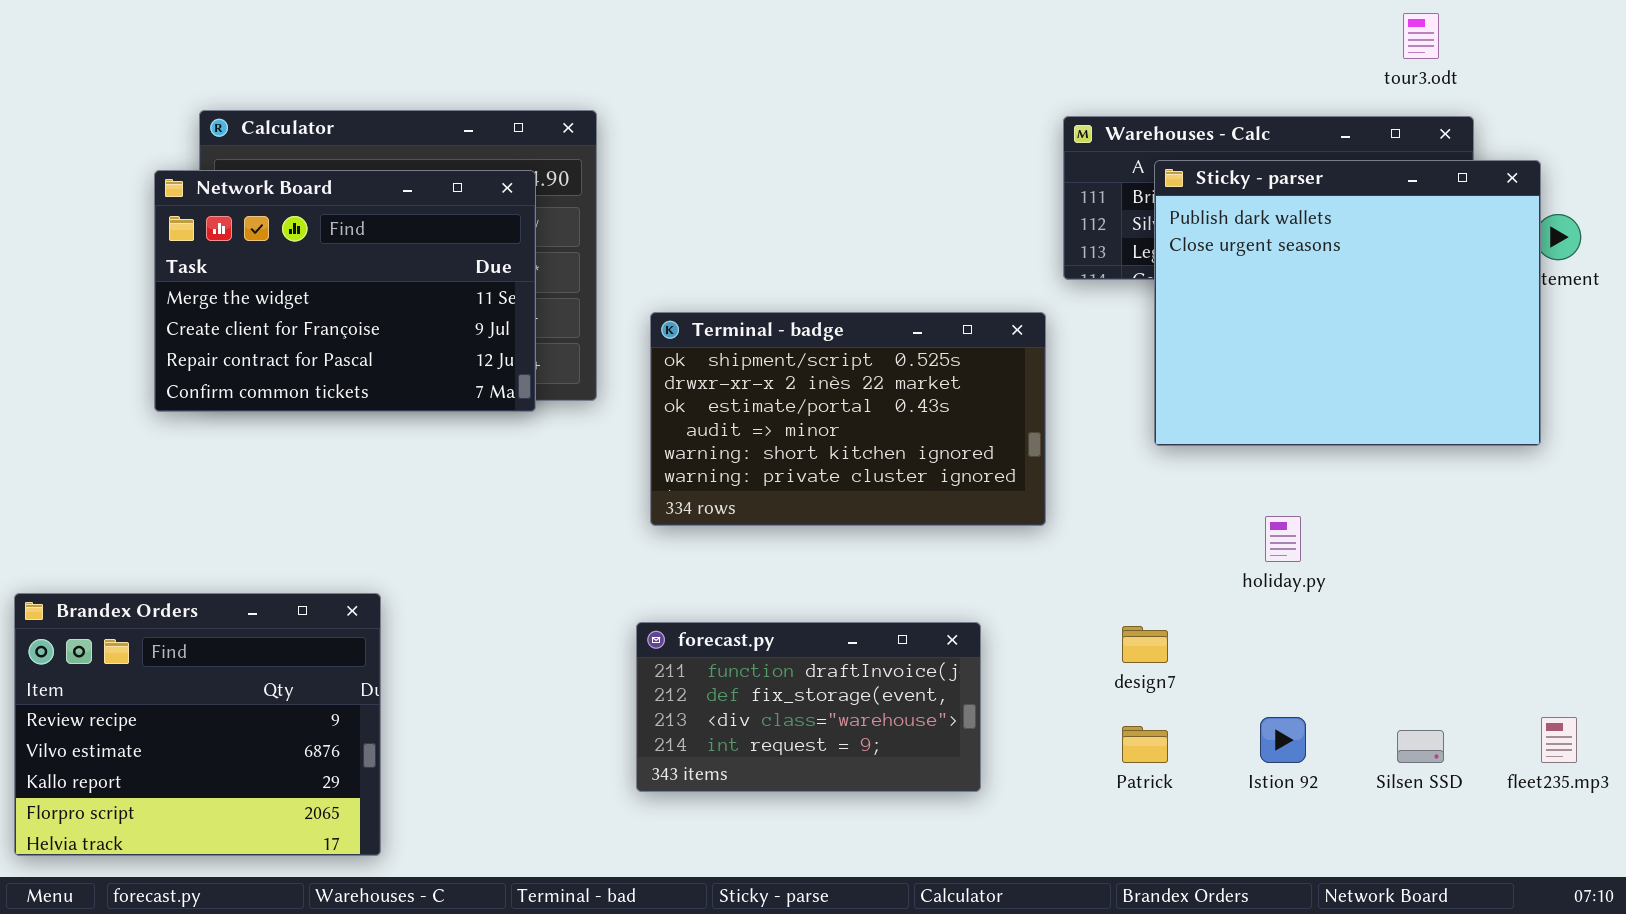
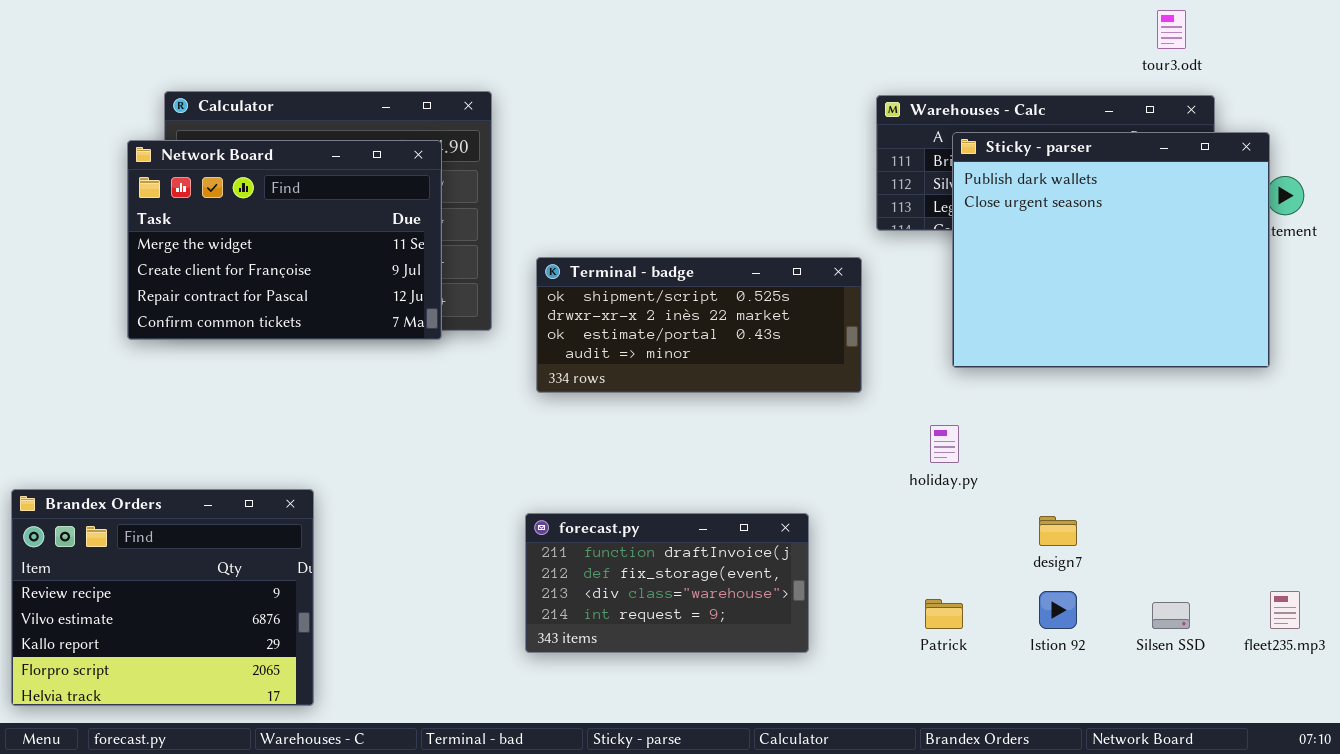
Terminal - badge: [650,312,1046,526] -> [536,257,862,393], resized
holiday.py: [1265,516,1301,562] -> [930,425,959,463], moved
design7: [1122,626,1168,663] -> [1039,516,1077,546], moved

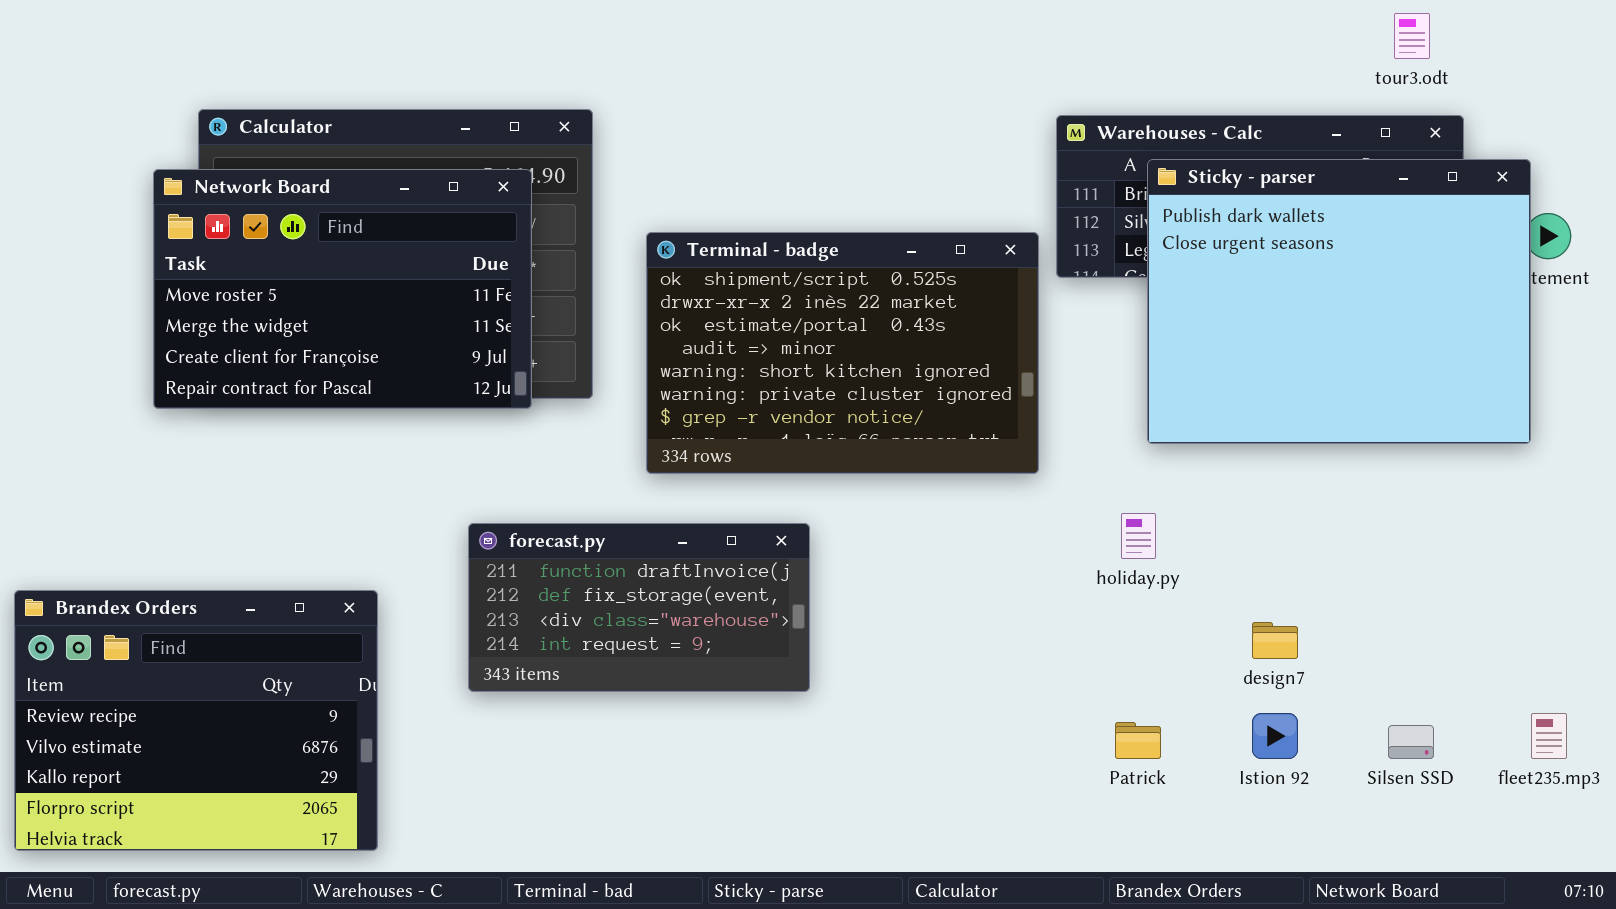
Network Board: [127,140,442,340] -> [153,169,532,409], scrolled up 1 row
Terminal - badge: [536,257,862,393] -> [646,232,1039,474], resized
forecast.py: [525,513,809,653] -> [468,523,810,692], moved

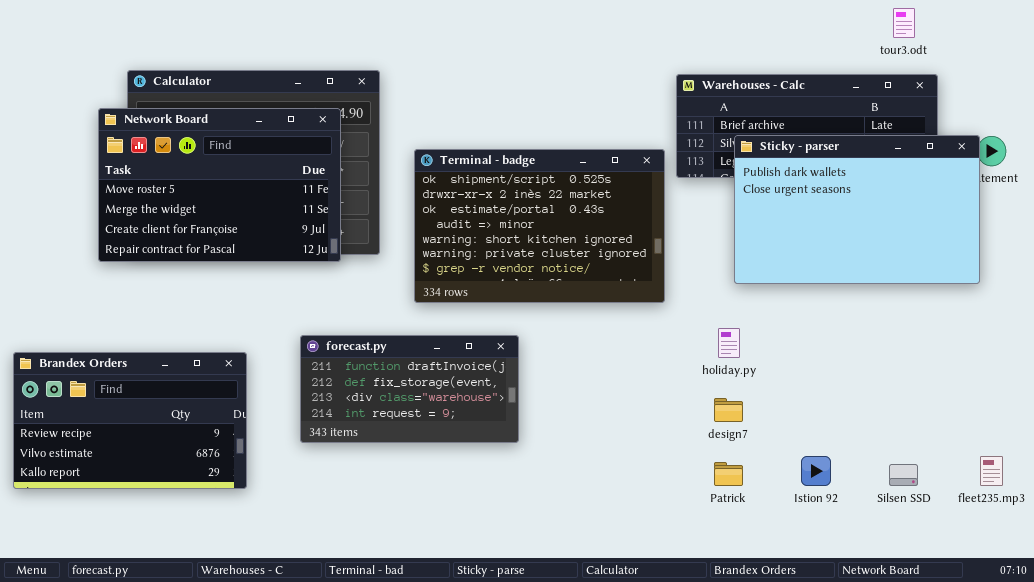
Sticky - parser: [1147,159,1531,444] -> [734,135,980,284], resized
Brandex Orders: [14,590,378,851] -> [13,352,247,489], moved, resized
design7: [1252,622,1298,659] -> [714,398,743,422], moved

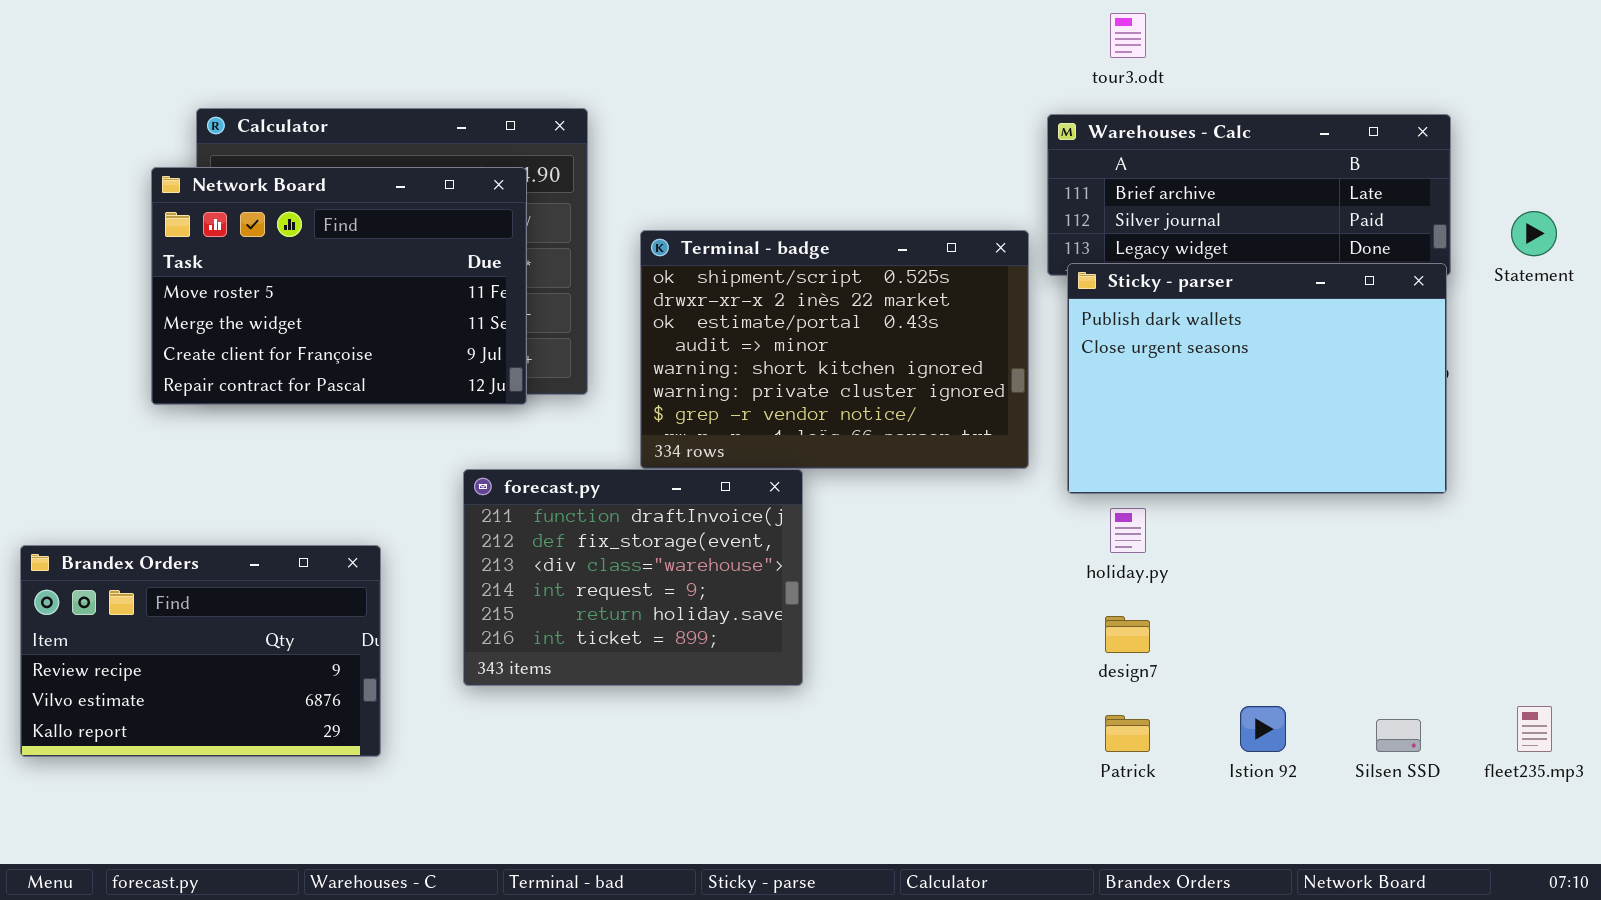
tour3.odt: [893,8,915,38] -> [1110,13,1146,58], moved
Sticky - parser: [734,135,980,284] -> [1067,263,1447,494], moved
forecast.py: [300,335,519,443] -> [463,469,803,686], resized

